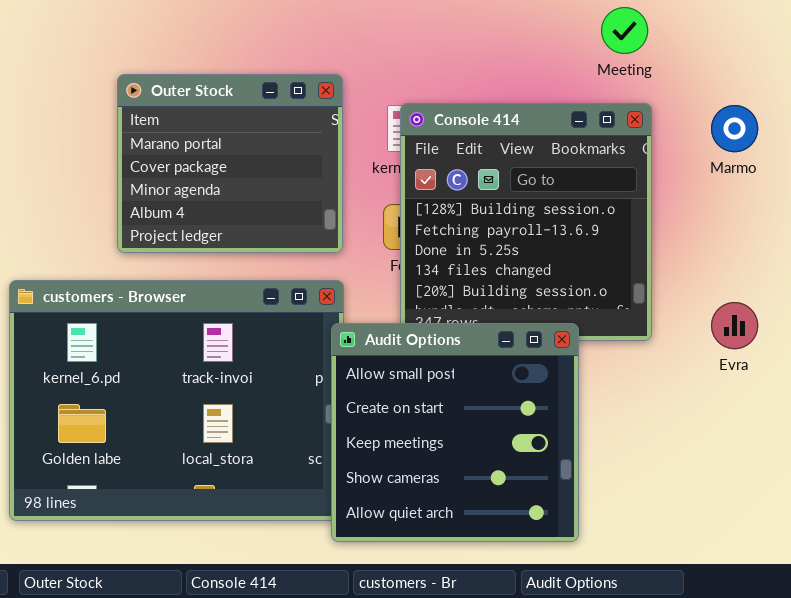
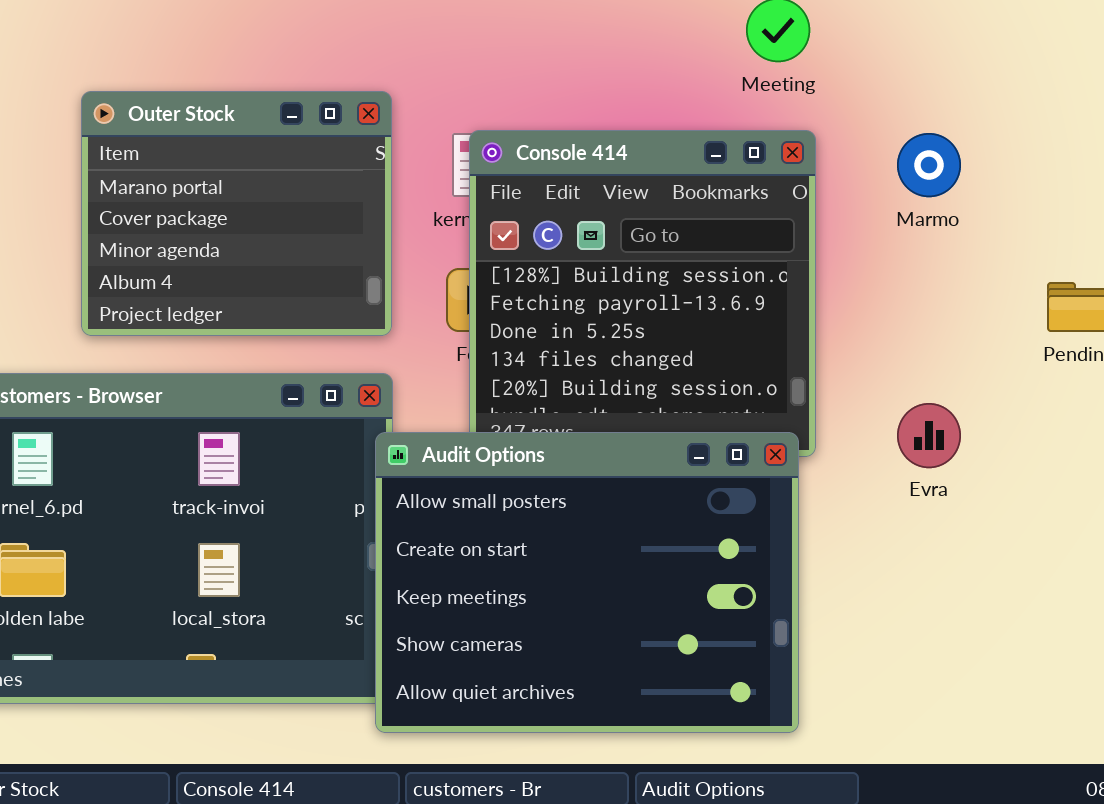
Audit Options: [331,323,579,542] -> [375,432,799,733], resized

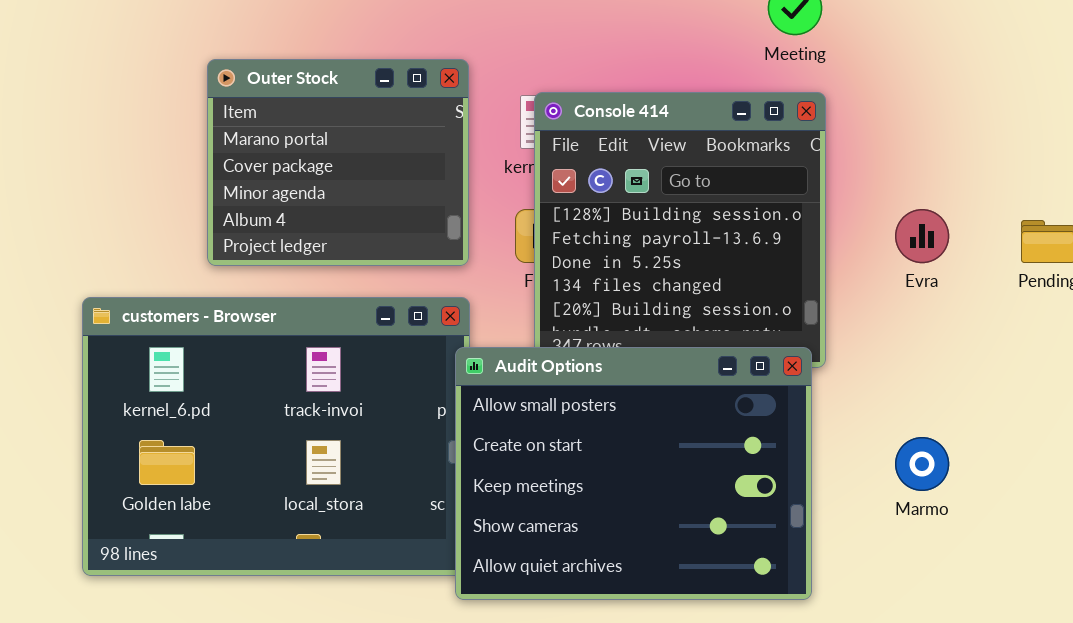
Marmo: [897,133,961,197] -> [895,437,949,491], moved
Evra: [897,403,961,468] -> [895,209,949,263], moved

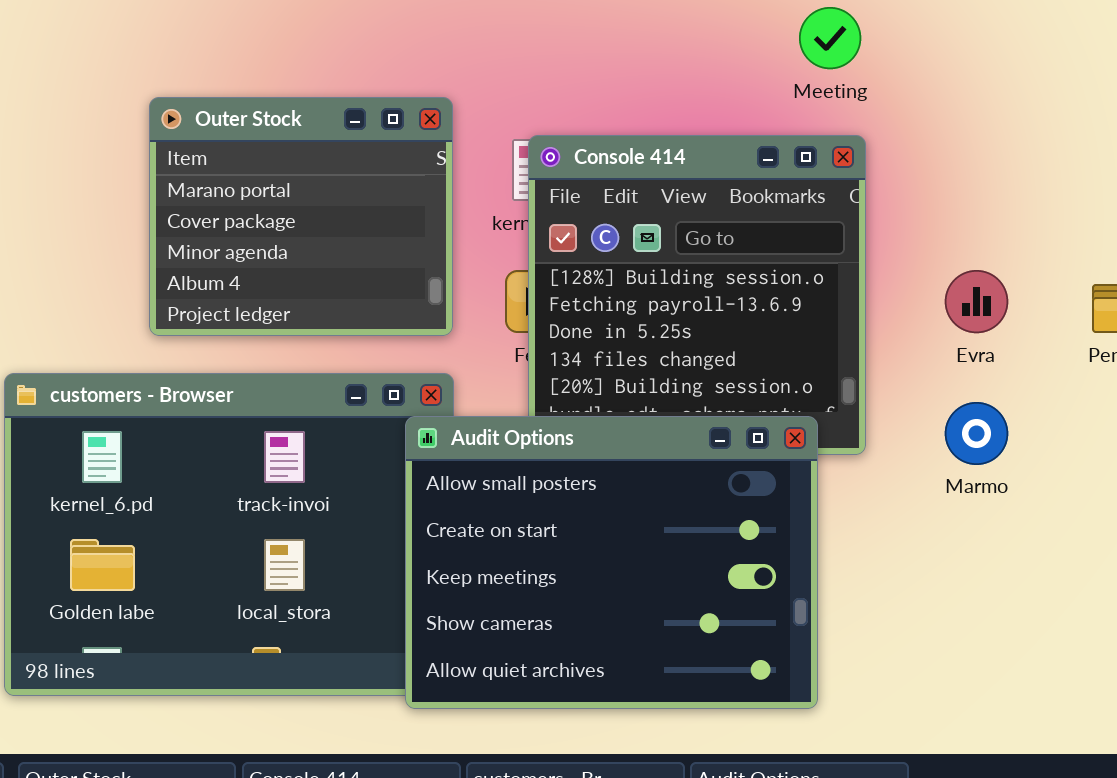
Audit Options: [455,347,812,600] -> [405,416,818,709], moved
Marmo: [895,437,949,491] -> [945,402,1008,465], moved

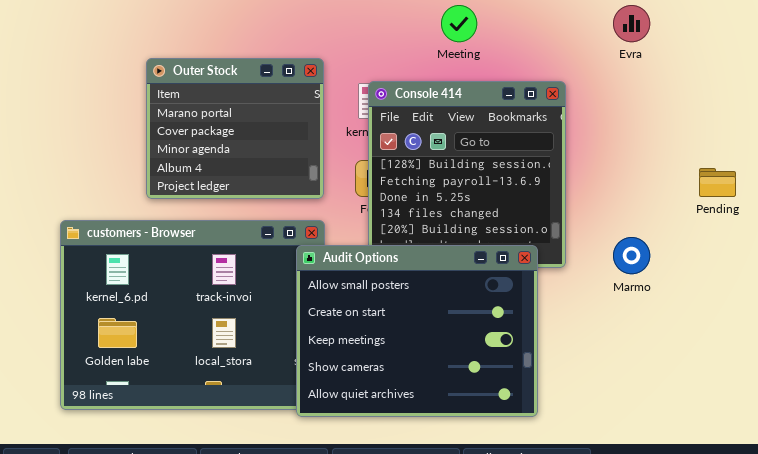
Meeting: [799,7,861,69] -> [441,5,477,42], moved
Evra: [945,270,1008,333] -> [613,5,650,42], moved

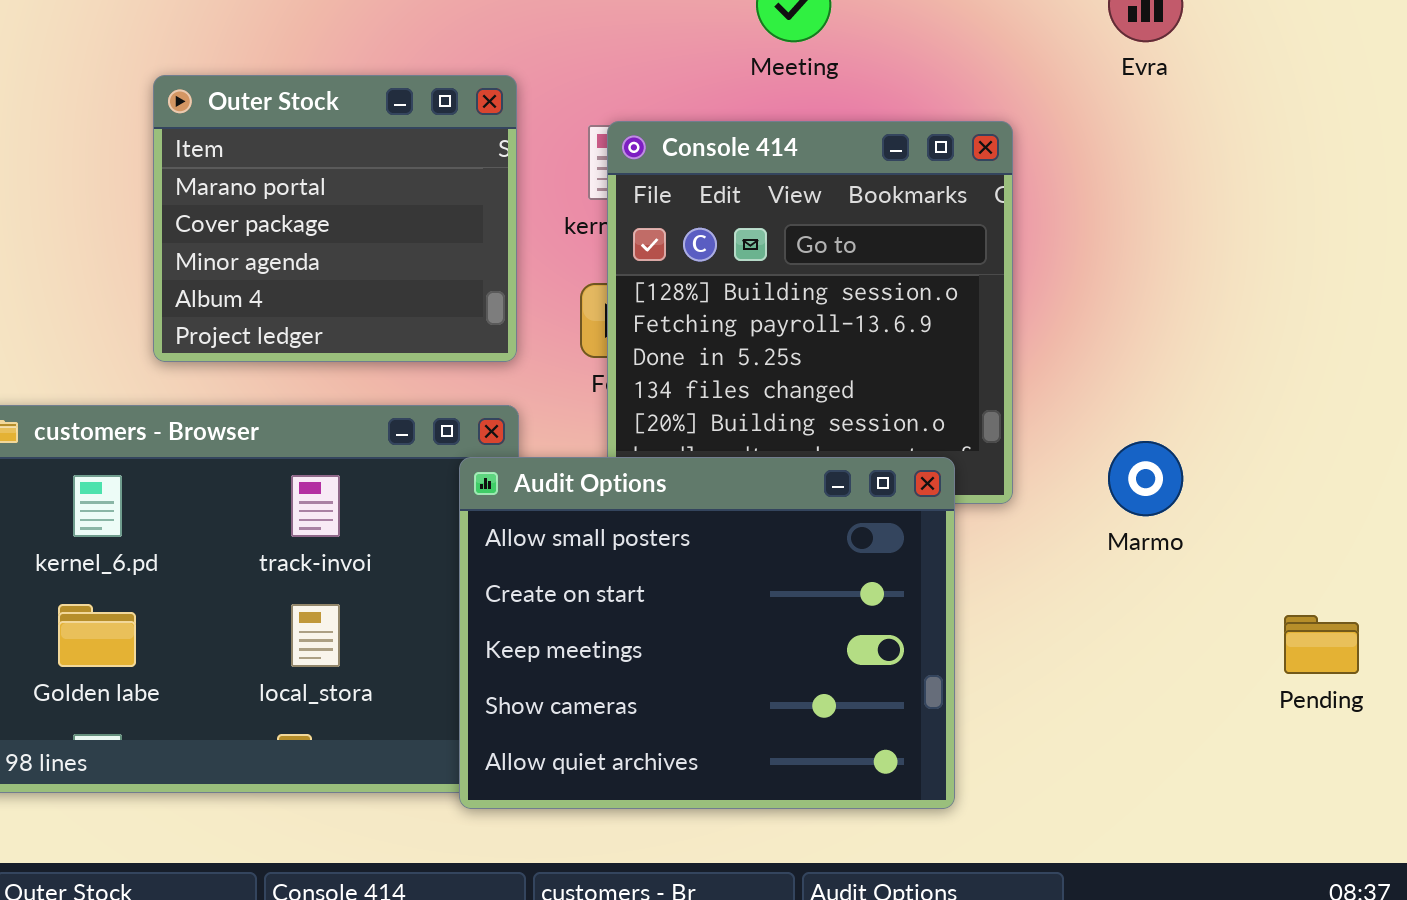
Pending: [699,168,736,197] -> [1284,615,1359,674], moved

